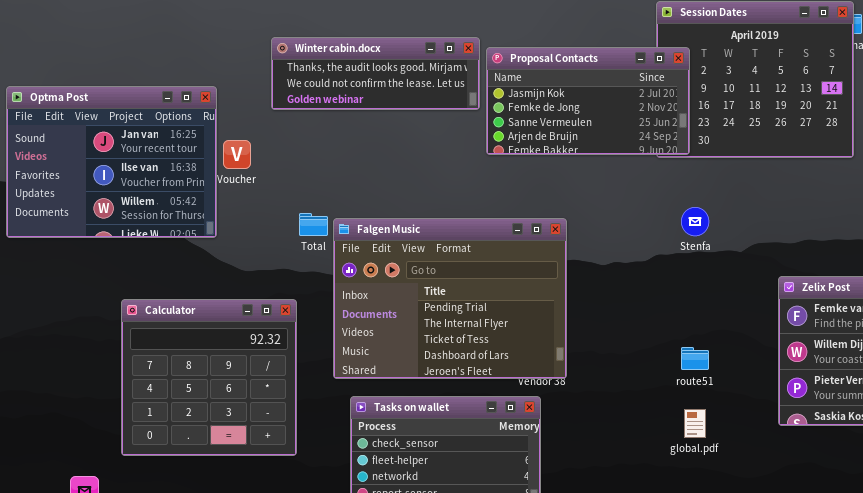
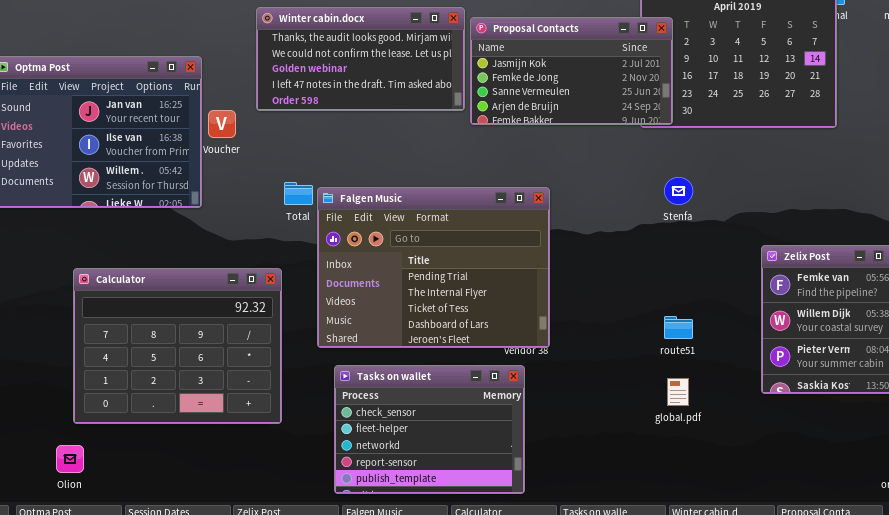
Winter cabin.docx: [271,37,480,110] -> [256,7,465,111], resized
Calculator: [121,299,297,456] -> [73,268,282,424], resized

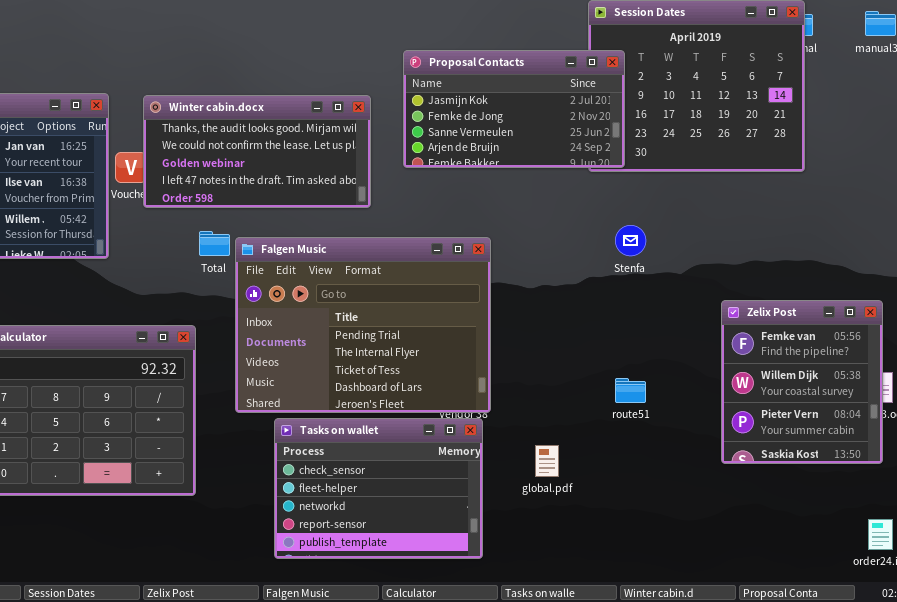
Winter cabin.docx: [256,7,465,111] -> [143,95,371,208], moved
Tasks on wallet: [334,365,525,494] -> [274,418,483,559], moved
global.pdf: [667,378,689,406] -> [535,445,559,477], moved

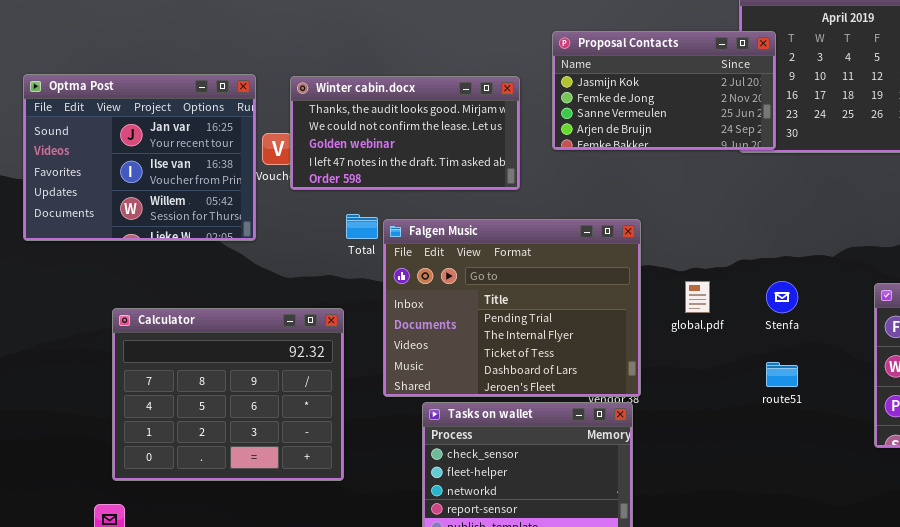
Stenfa: [615,225,646,256] -> [766,281,798,313], moved
global.pdf: [535,445,559,477] -> [685,281,710,313], moved

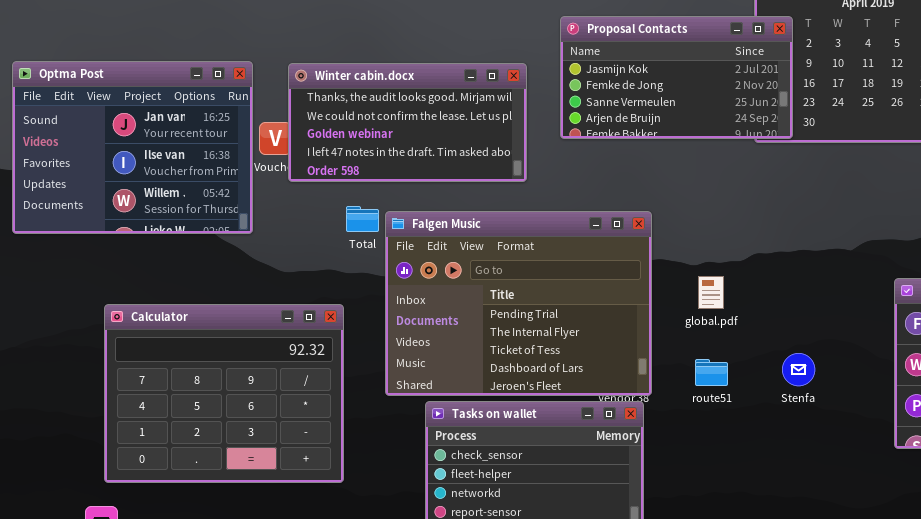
Stenfa: [766,281,798,313] -> [782,353,815,386], moved
route51: [766,362,798,387] -> [695,359,728,386], moved

